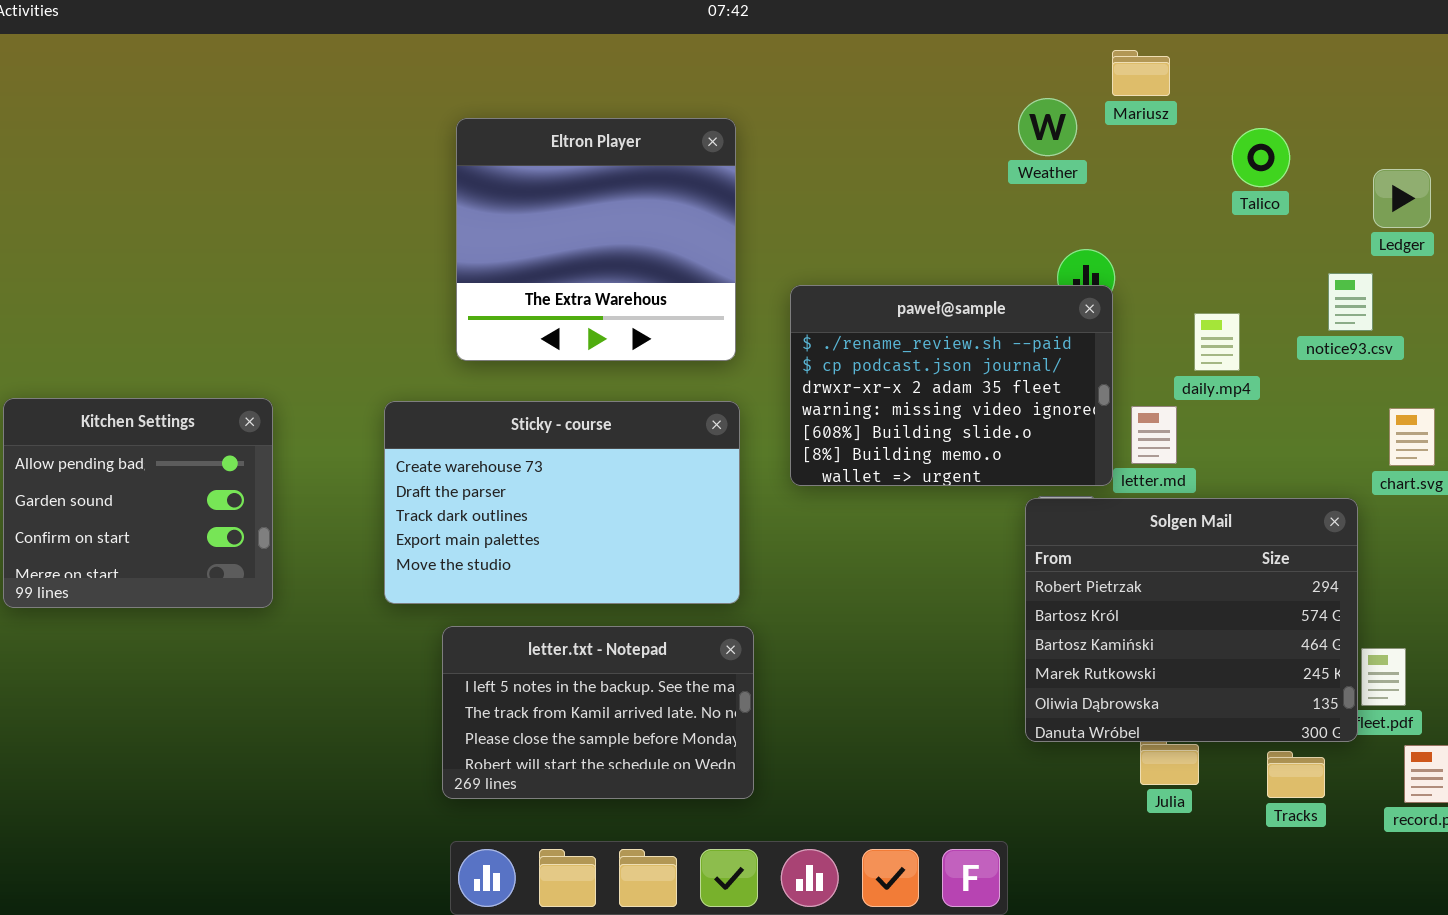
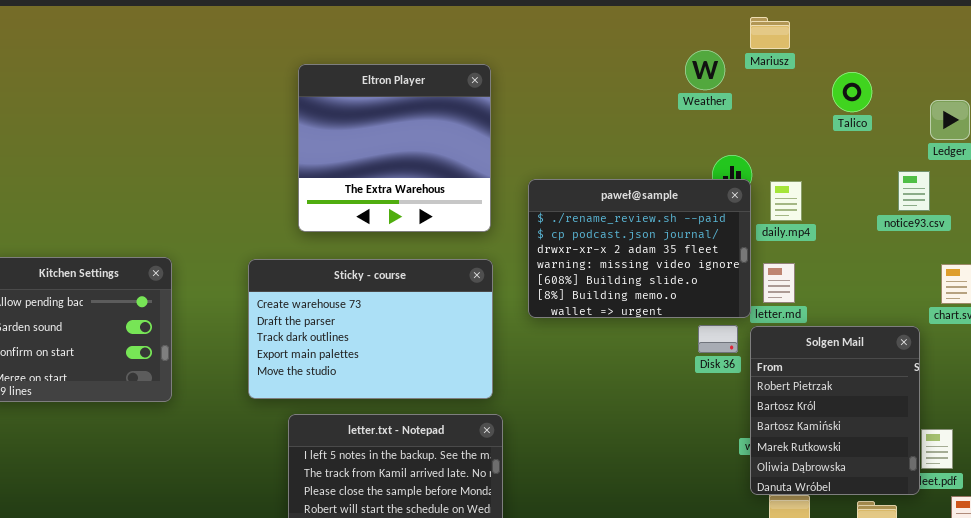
daily.mp4: [1194,313,1240,371] -> [770,181,802,221], moved
Solgen Mail: [1025,498,1358,742] -> [750,326,920,495], resized

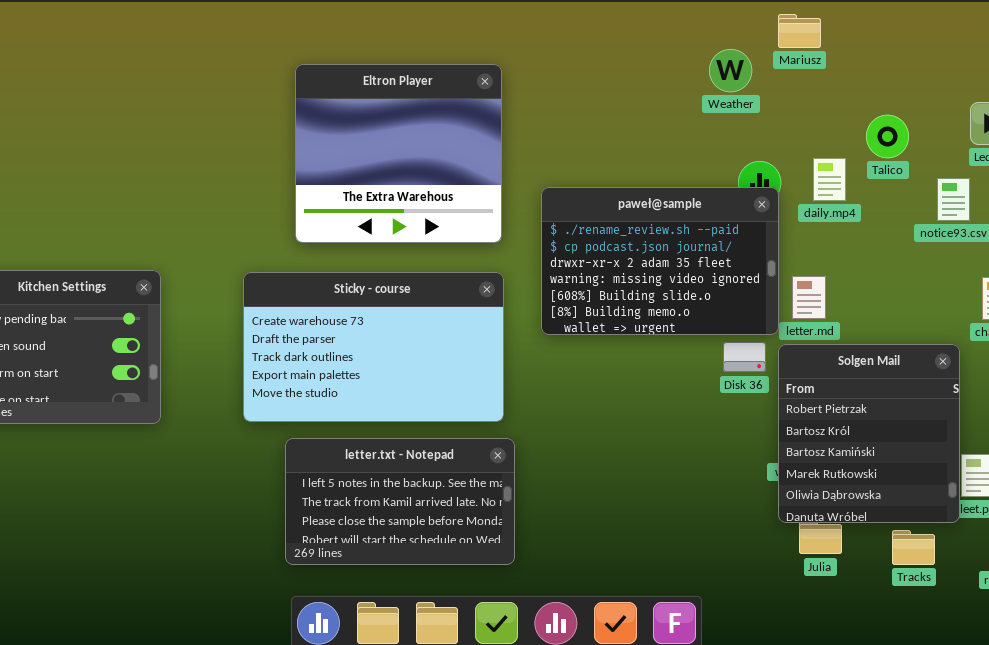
Talico: [832,72,872,112] -> [866,115,909,158], moved
daily.mp4: [770,181,802,221] -> [813,158,846,201], moved

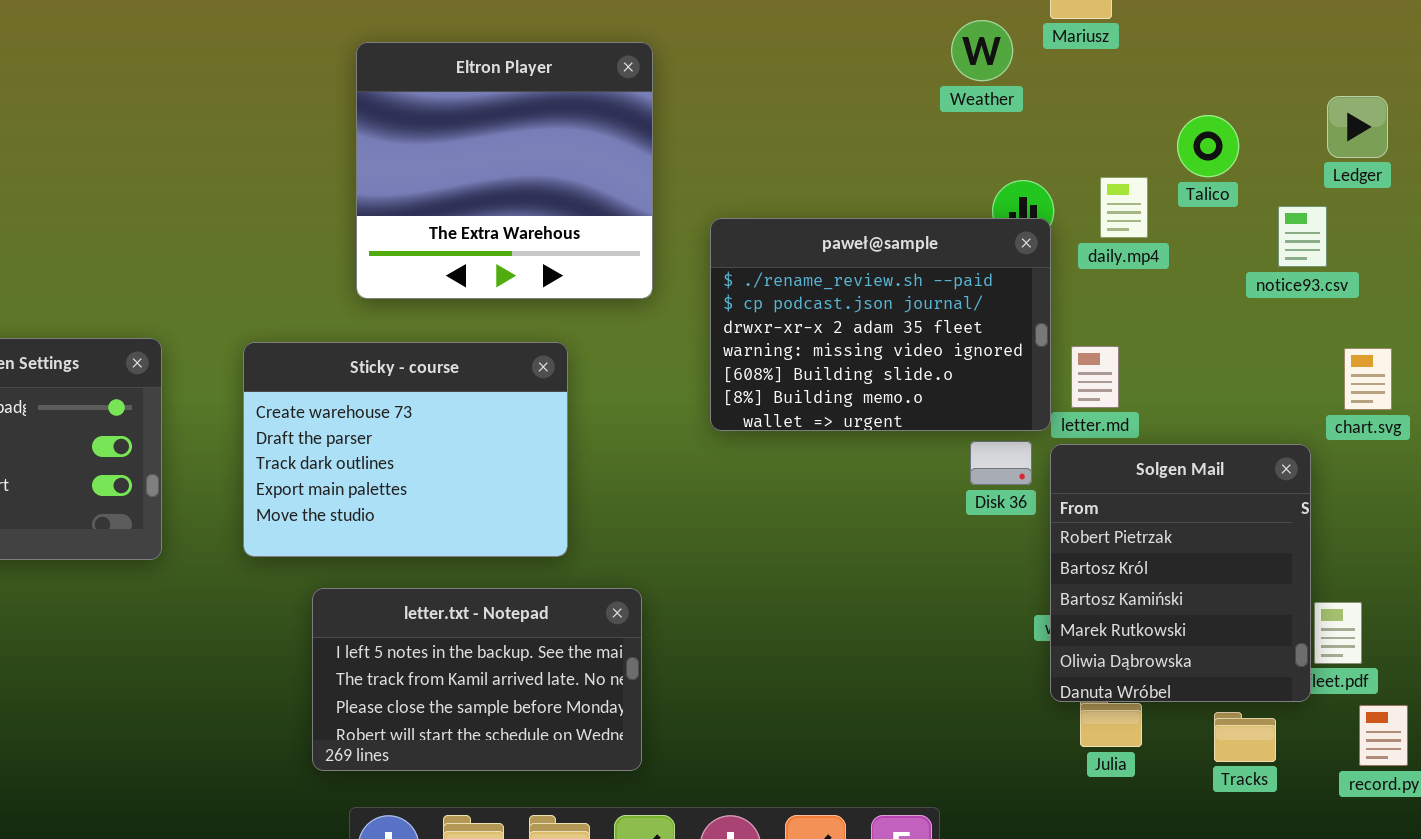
Sticky - course: [243,272,504,422] -> [243,342,568,557], moved, resized
letter.txt - Notepad: [285,438,515,565] -> [312,588,642,771], moved

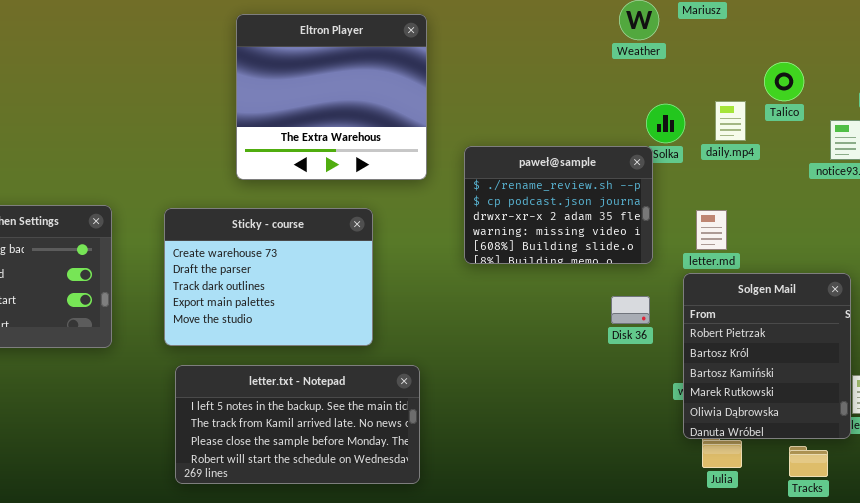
paweł@sample: [710,218,1051,431] -> [464,146,653,264], resized
Disk 36: [970,441,1032,485] -> [611,296,650,324], moved
letter.txt - Notepad: [312,588,642,771] -> [175,365,420,484], resized

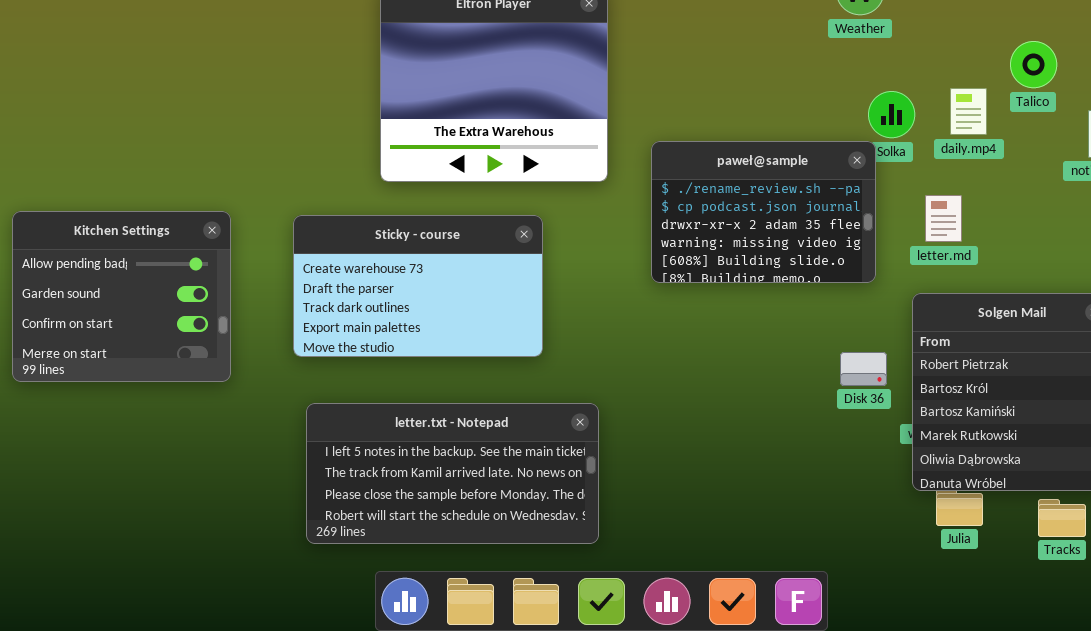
Sticky - course: [164,208,373,346] -> [293,215,543,357], resized
letter.md: [696,210,727,250] -> [925,195,962,242], moved
Disk 36: [611,296,650,324] -> [840,352,887,386], moved

